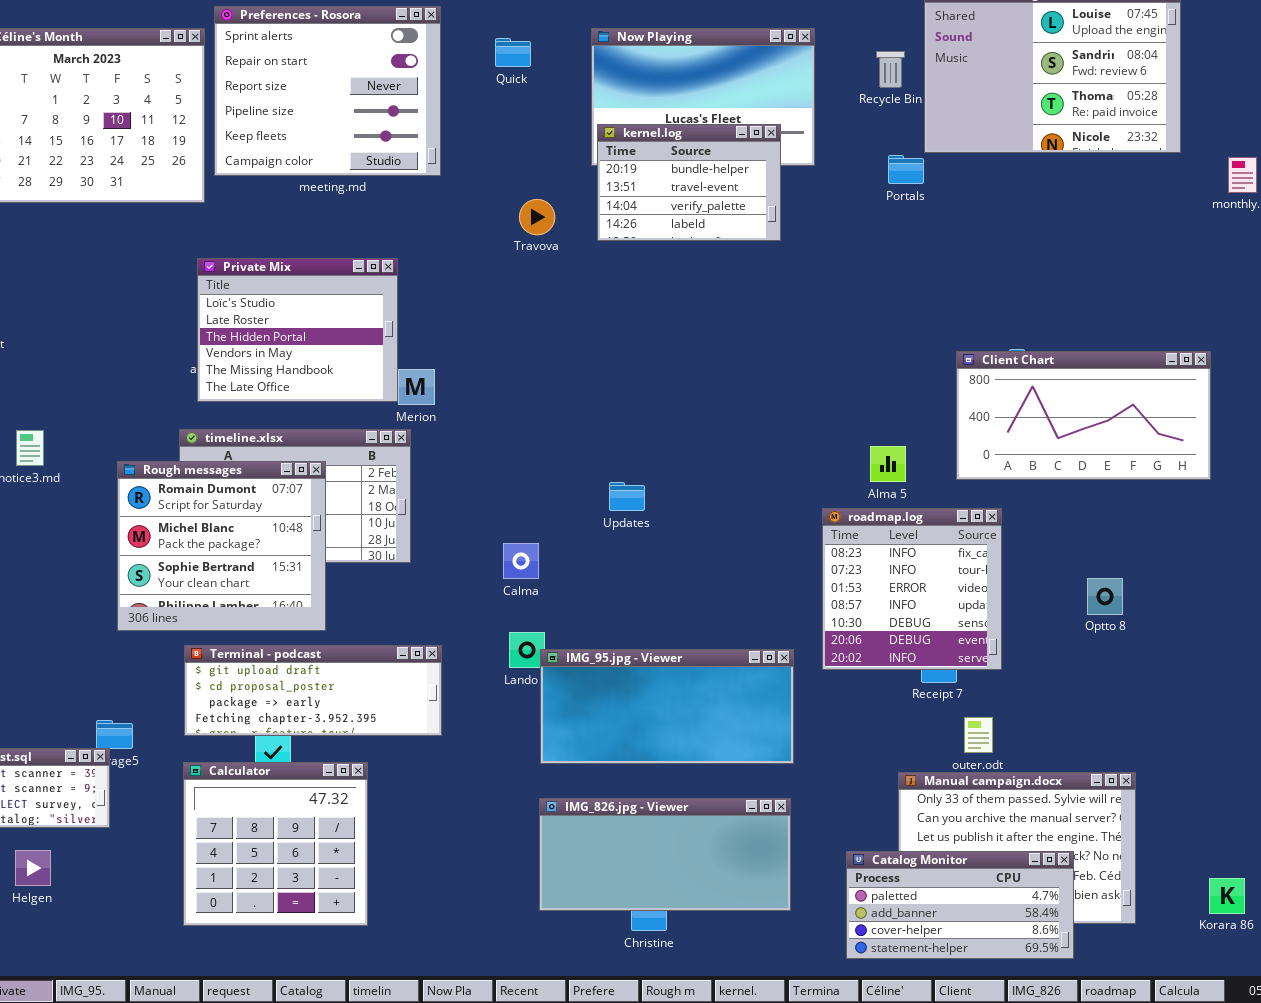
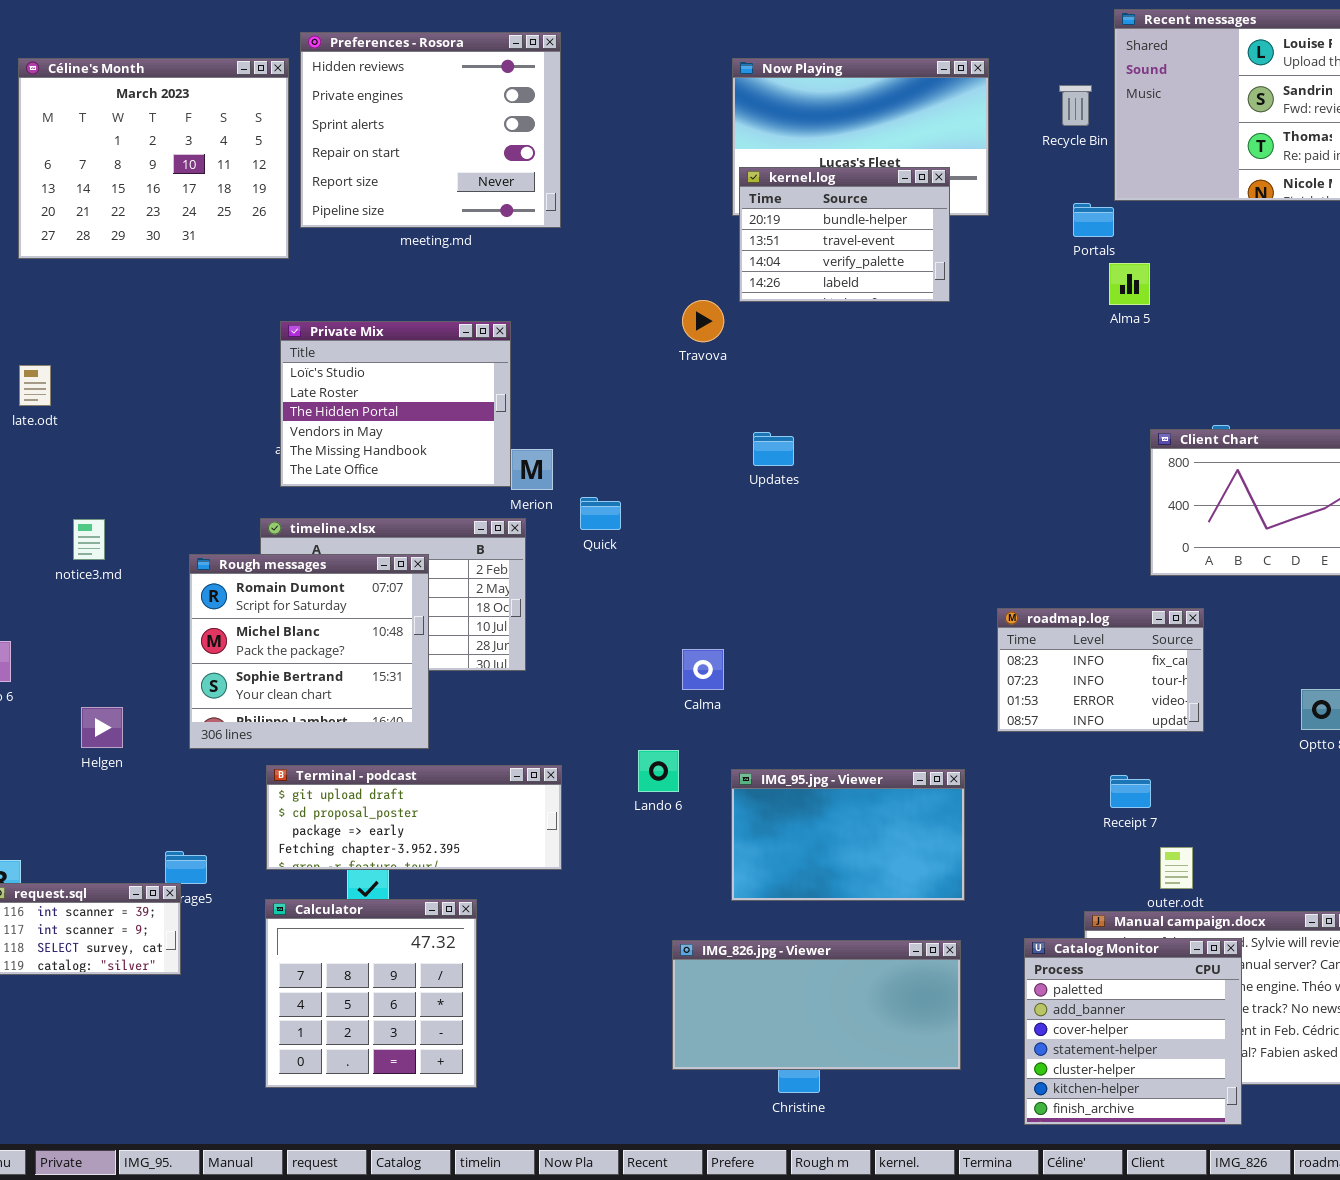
Preferences - Rosora: [214,6,441,176] -> [300,32,561,228], scrolled up 2 rows
Quick: [495,38,531,67] -> [580,497,621,530], moved
Travova: [519,199,555,235] -> [682,300,724,342], moved
Alma 5: [870,446,906,482] -> [1109,263,1150,305], moved
Updates: [609,482,645,511] -> [753,432,794,466], moved
roadmap.log: [822,508,1002,670] -> [997,608,1204,732], resized
Calma: [503,543,539,579] -> [682,649,724,690], moved
IMG_95.jpg - Viewer: [540,649,794,764] -> [731,769,965,901], resized
Helgen: [15,850,51,886] -> [81,707,123,748], moved
Catalog Monitor: [846,851,1074,959] -> [1024,938,1242,1125], resized

